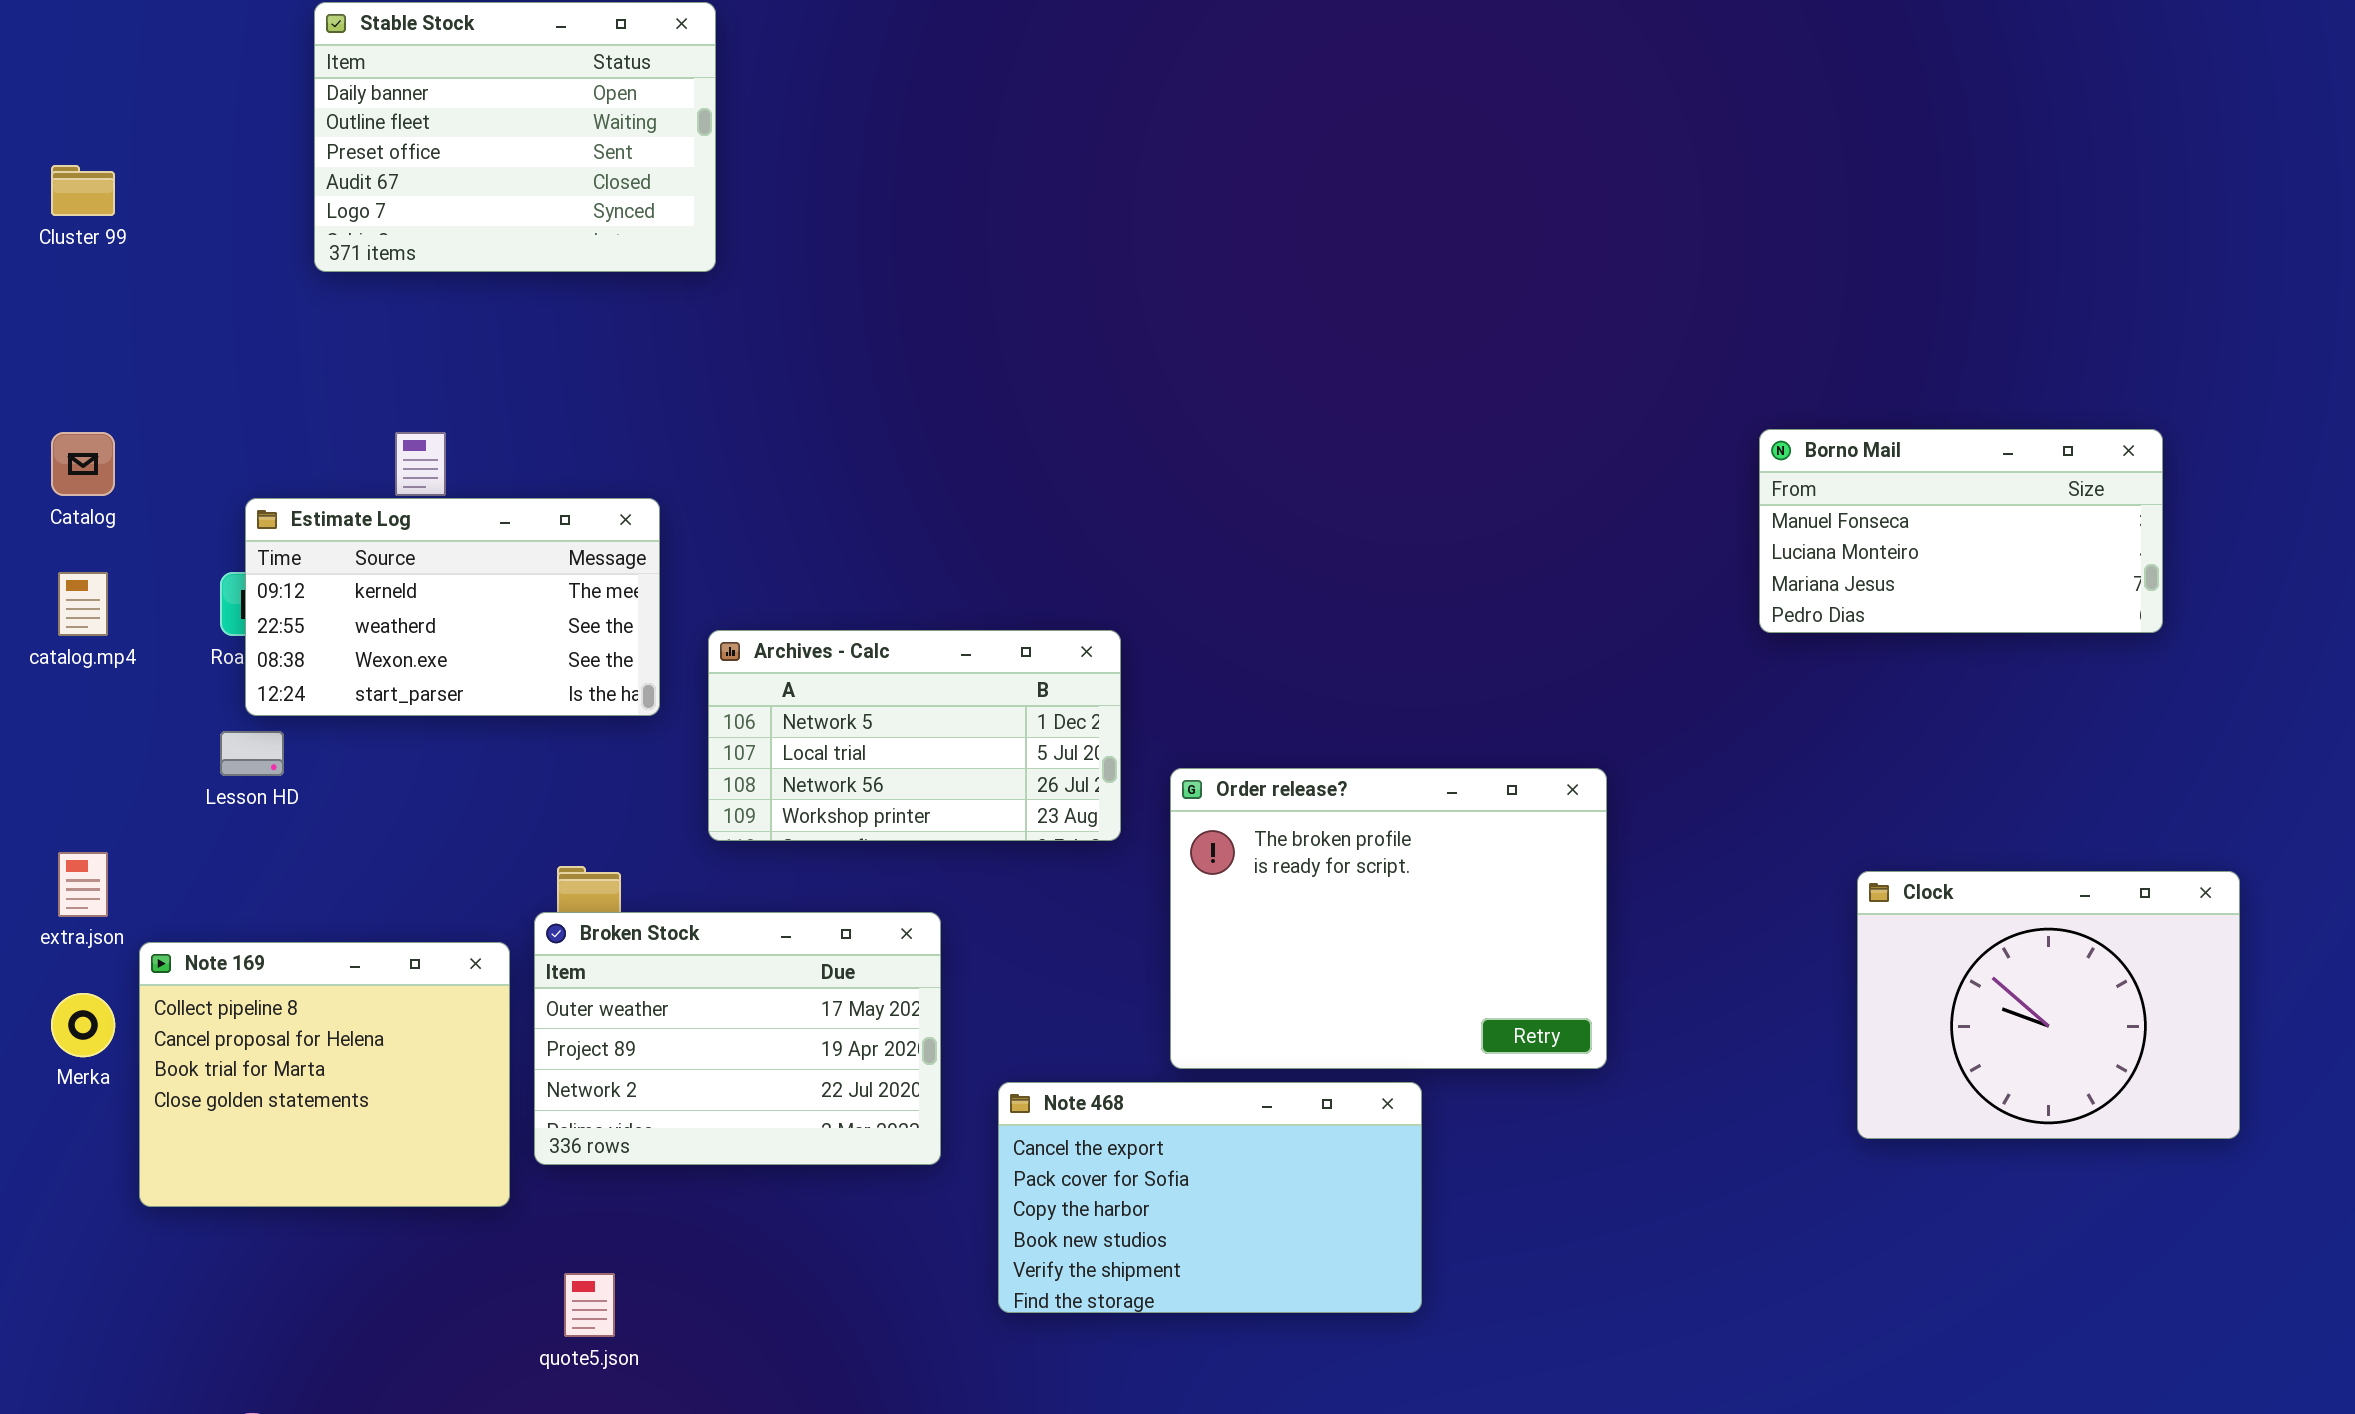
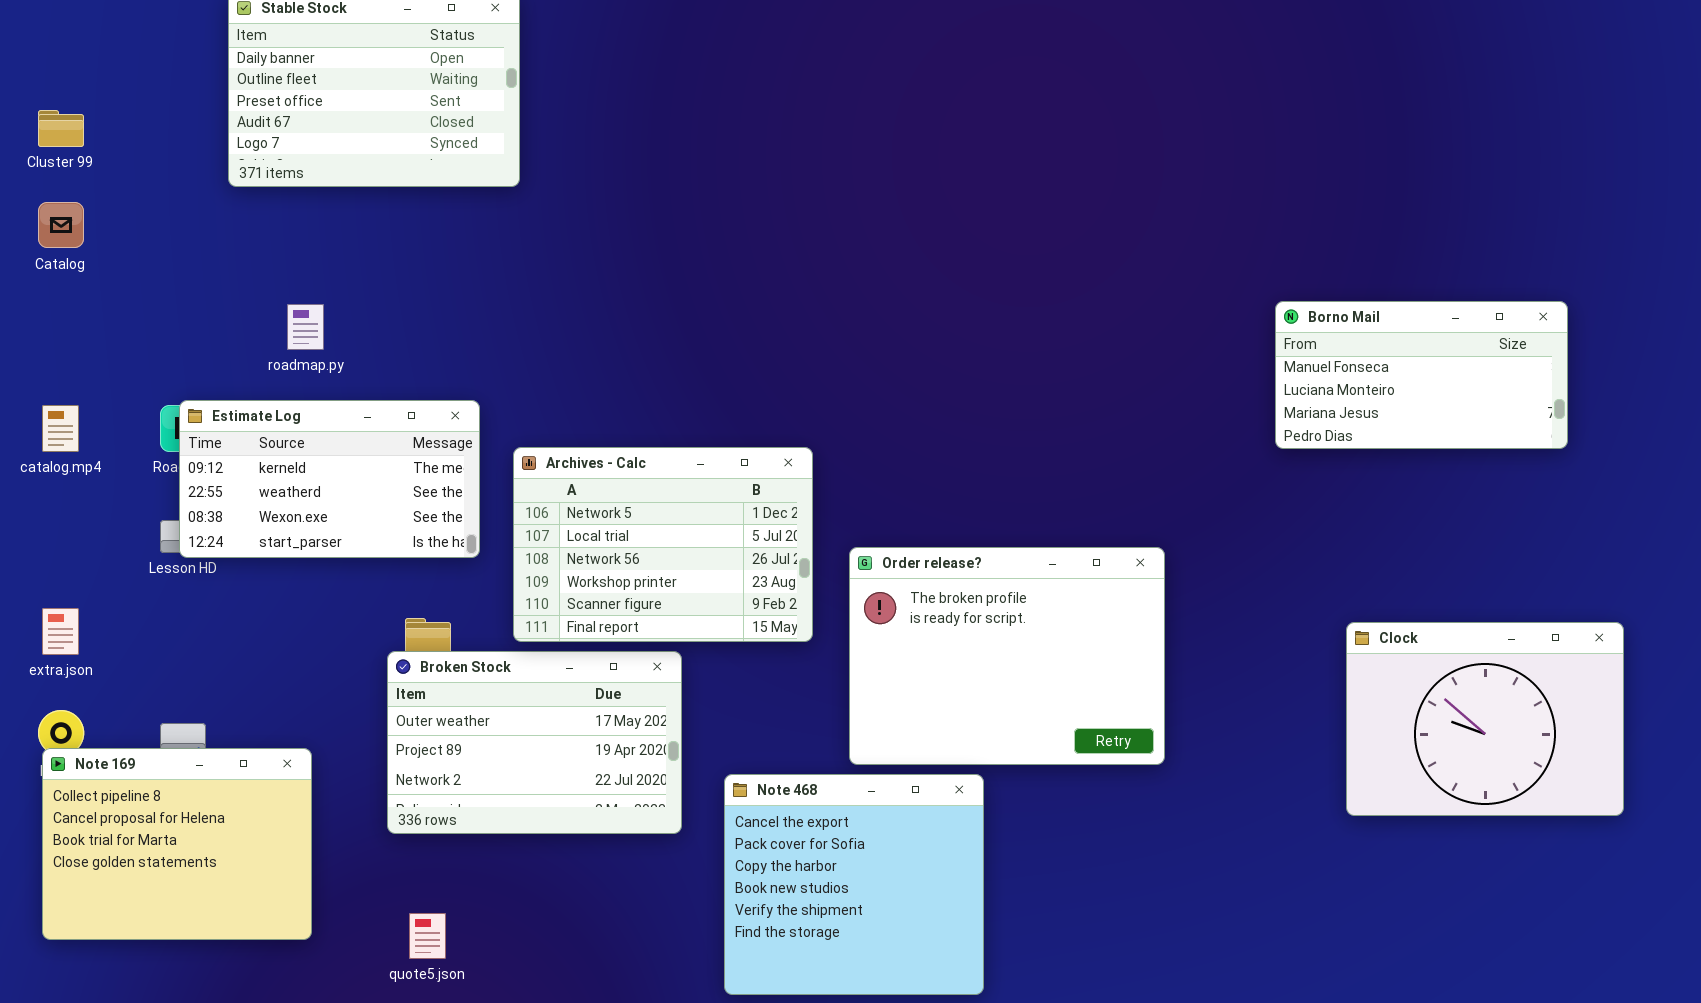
Catalog: [51,432,115,496] -> [38,202,84,248], moved
Estimate Log: [245,498,660,716] -> [179,400,480,558], moved
Archives - Calc: [708,630,1121,841] -> [513,447,813,642], resized
Note 169: [139,942,510,1207] -> [42,748,312,940], moved
Note 468: [998,1082,1422,1313] -> [724,774,984,995], resized

